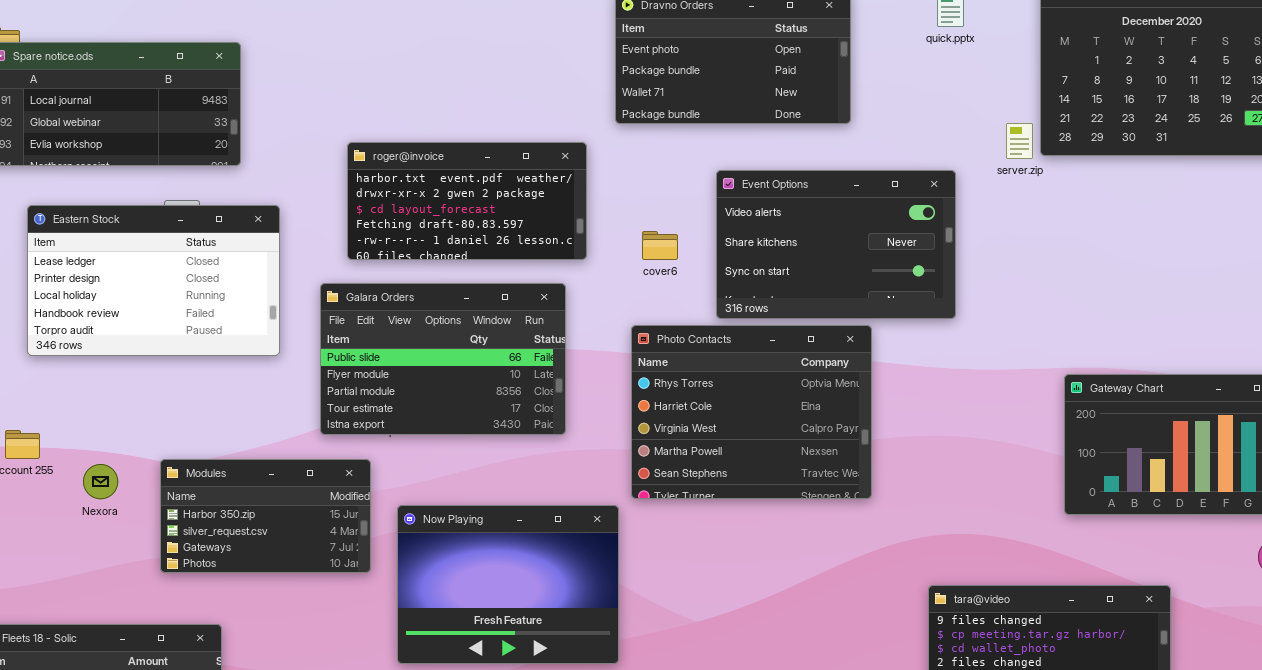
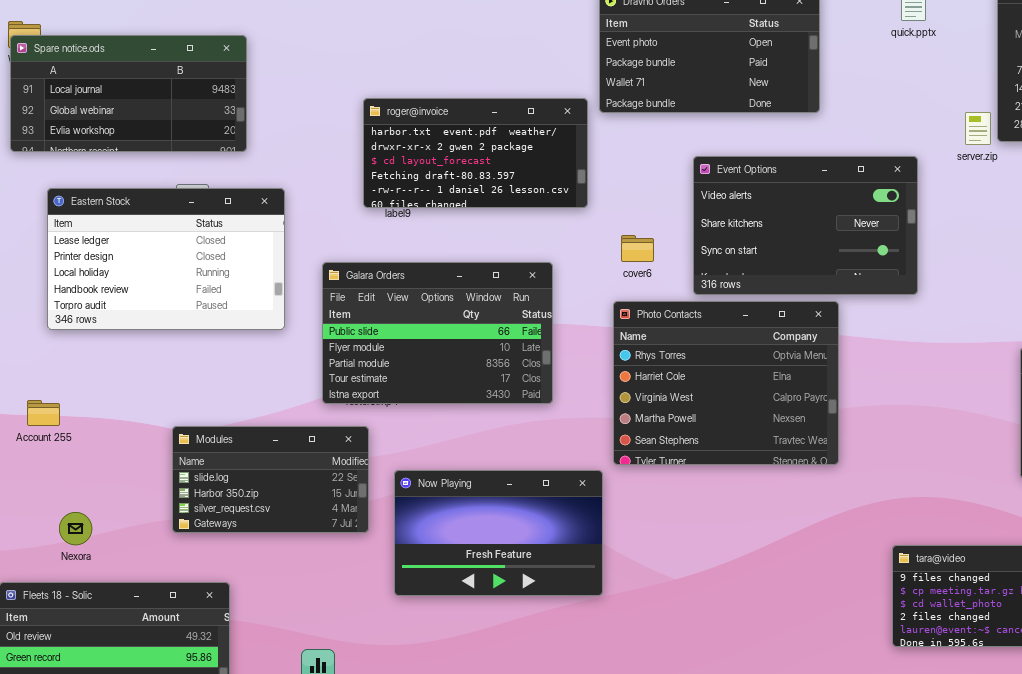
roger@invoice: [347,142,587,260] -> [363,98,588,208], moved
cover6: [642,231,678,260] -> [621,235,654,262], moved
Modules: [160,459,371,573] -> [172,426,369,533], scrolled up 1 row
Nexora: [83,464,118,499] -> [59,512,92,545], moved
Now Playing: [397,505,619,664] -> [394,470,603,596], resized

